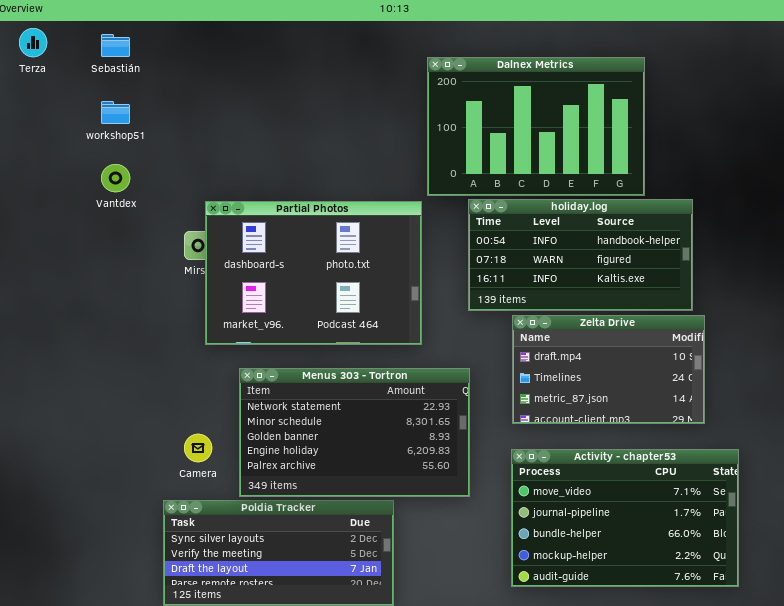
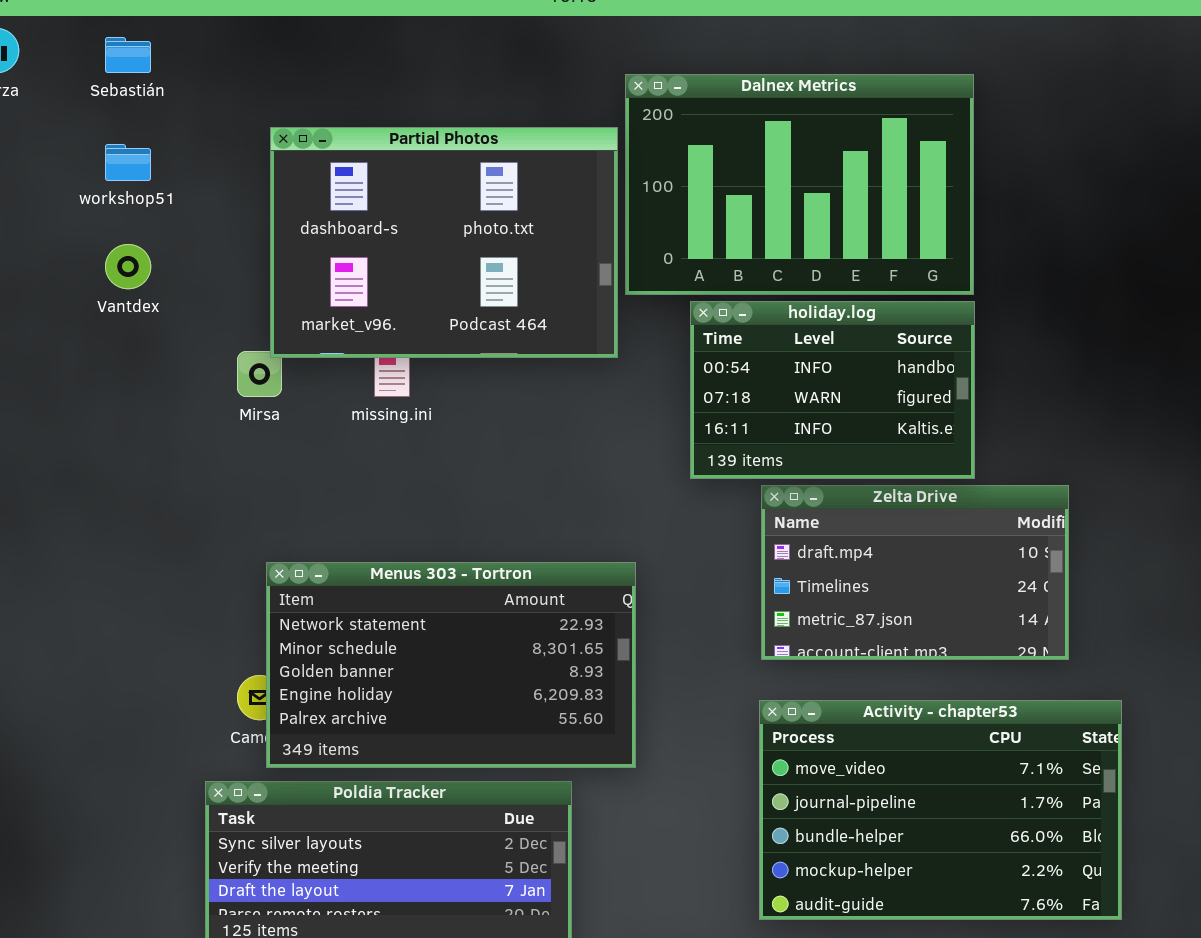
holiday.log: [468,199,693,311] -> [690,301,975,479], resized
Partial Photos: [205,201,422,345] -> [270,127,618,358], moved
Menus 303 - Tortron: [239,368,470,497] -> [266,562,636,768], moved

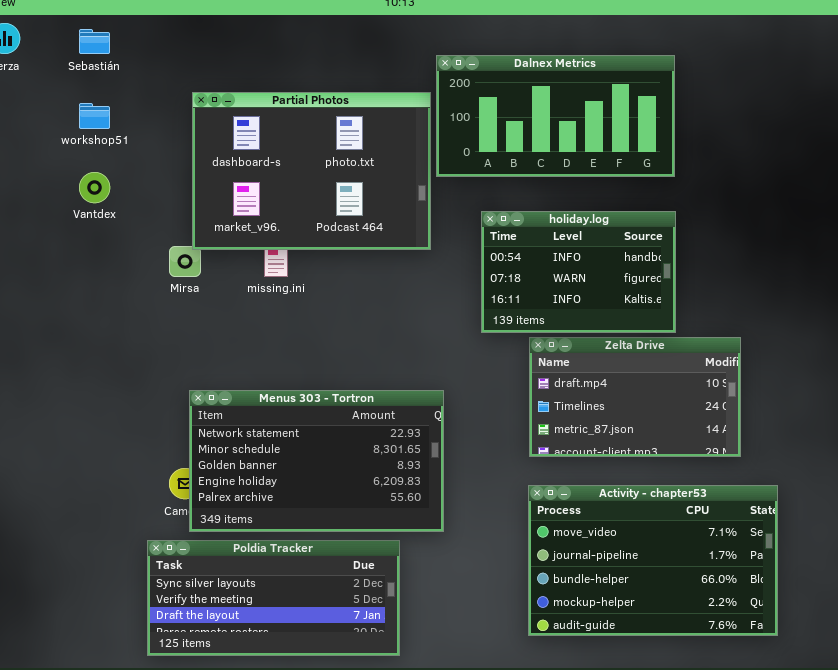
Dalnex Metrics: [625,74,974,295] -> [436,55,675,177], resized

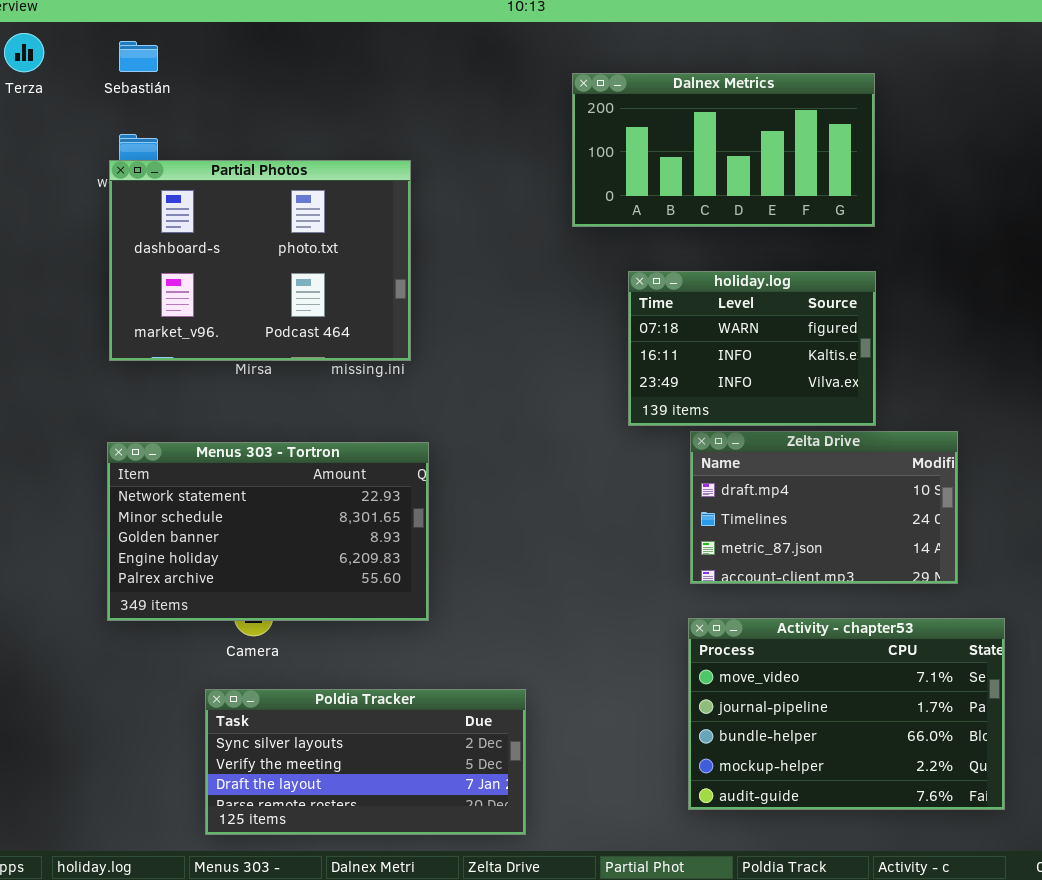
Partial Photos: [192,92,431,250] -> [109,160,411,361], moved
holiday.log: [481,211,676,333] -> [628,271,876,426], scrolled down 1 row
Menus 303 - Tortron: [189,390,444,532] -> [107,442,429,621], moved

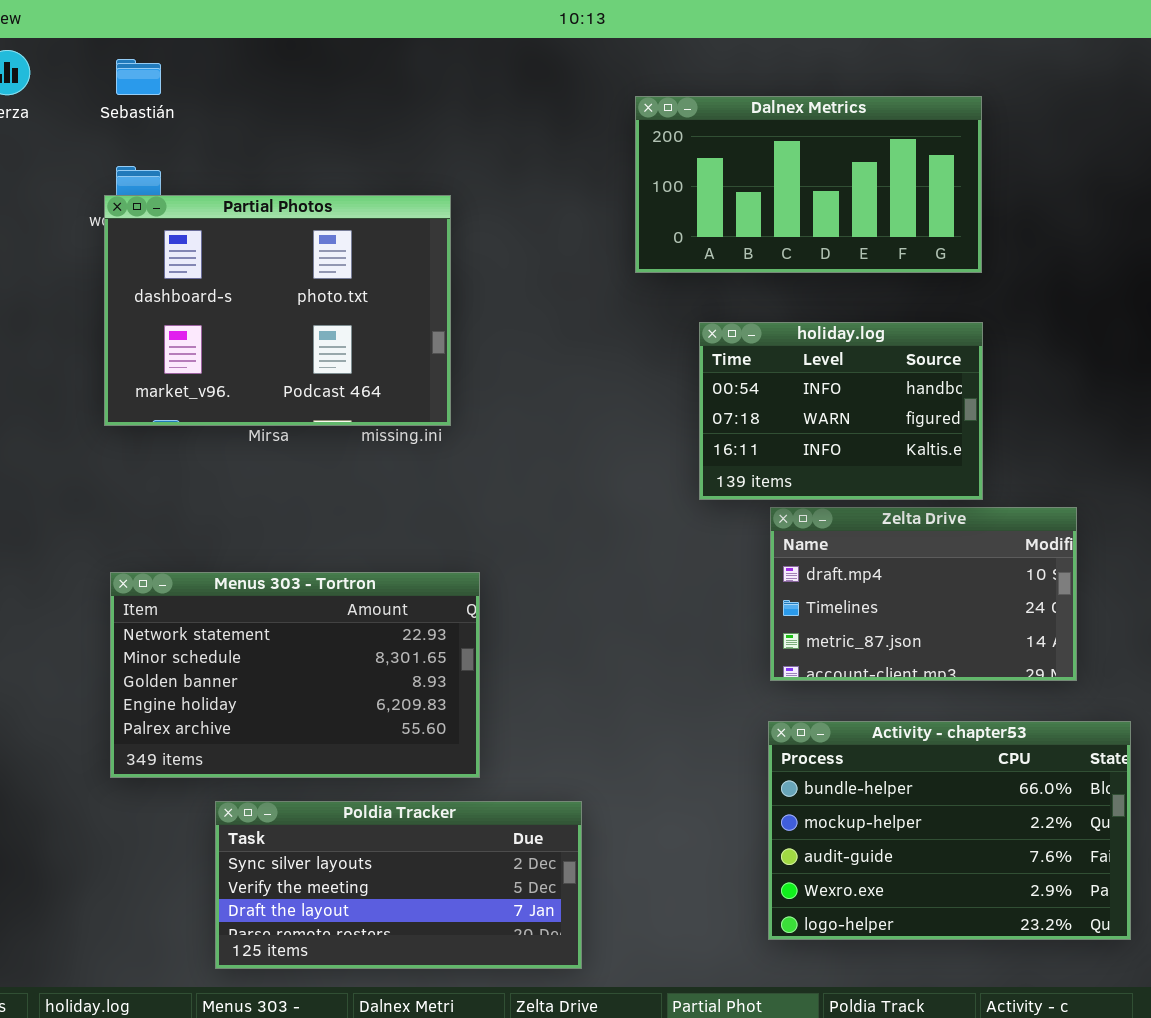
holiday.log: [628,271,876,426] -> [699,322,983,500], scrolled up 1 row
Menus 303 - Tortron: [107,442,429,621] -> [110,572,480,778], moved
Activity - chapter53: [688,618,1005,810] -> [768,721,1131,940], scrolled down 2 rows

